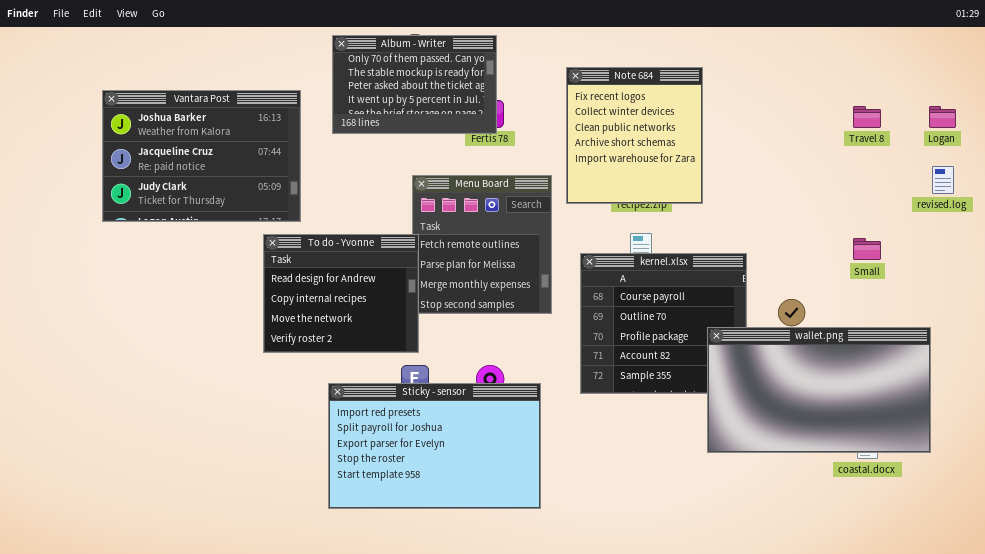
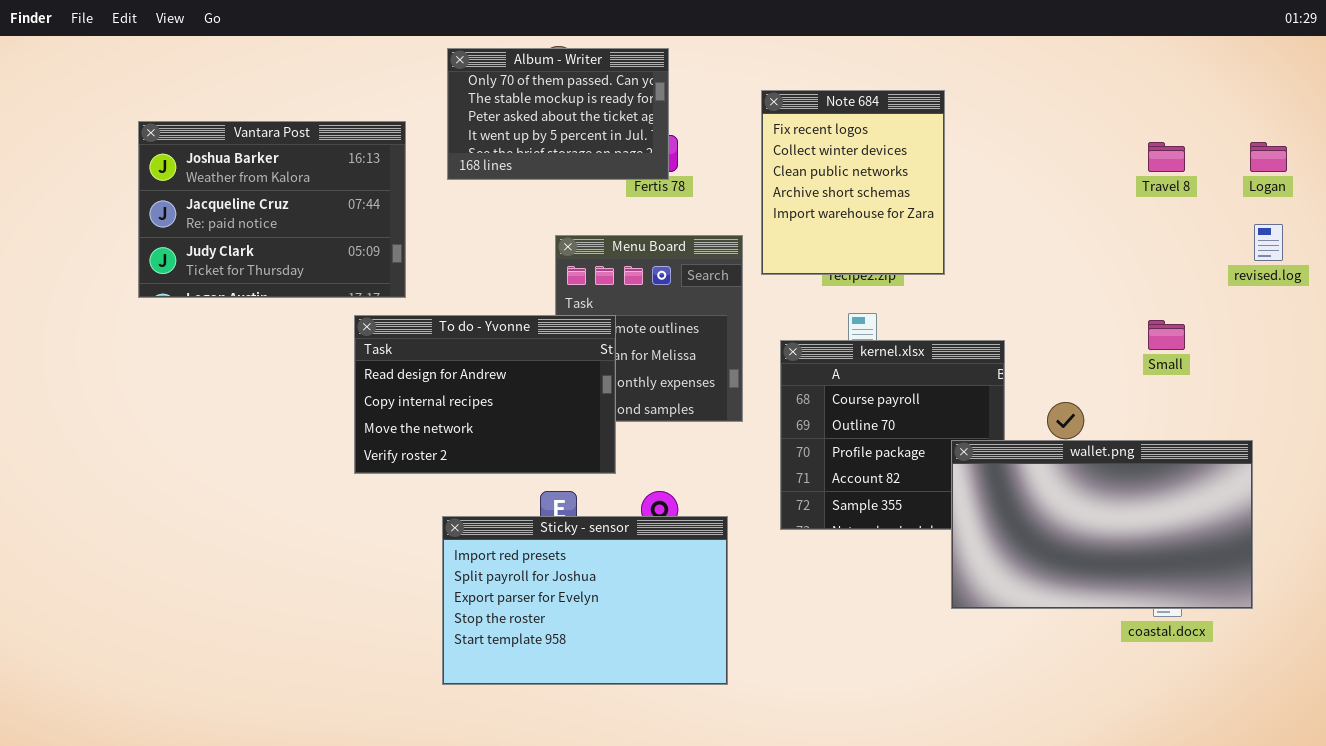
To do - Yvonne: [263,234,419,353] -> [354,315,616,474], resized

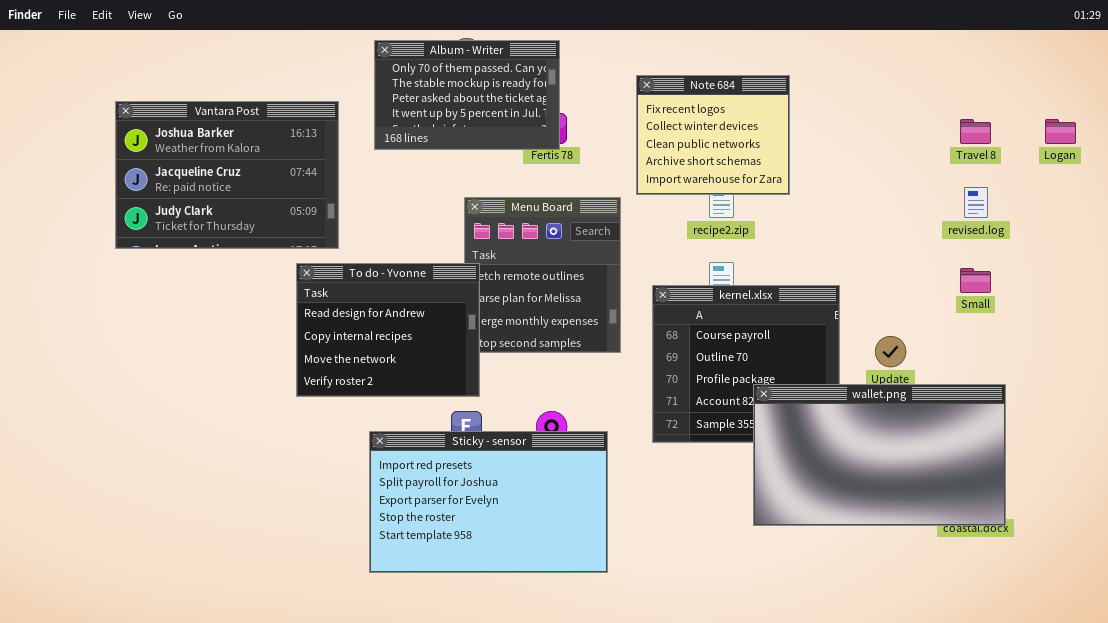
Note 684: [761,90,945,275] -> [636,75,790,195], resized
revised.log: [1254,224,1283,261] -> [964,187,988,218], moved
To do - Yvonne: [354,315,616,474] -> [296,263,480,397], resized
wallet.png: [951,440,1253,609] -> [753,384,1006,526], moved

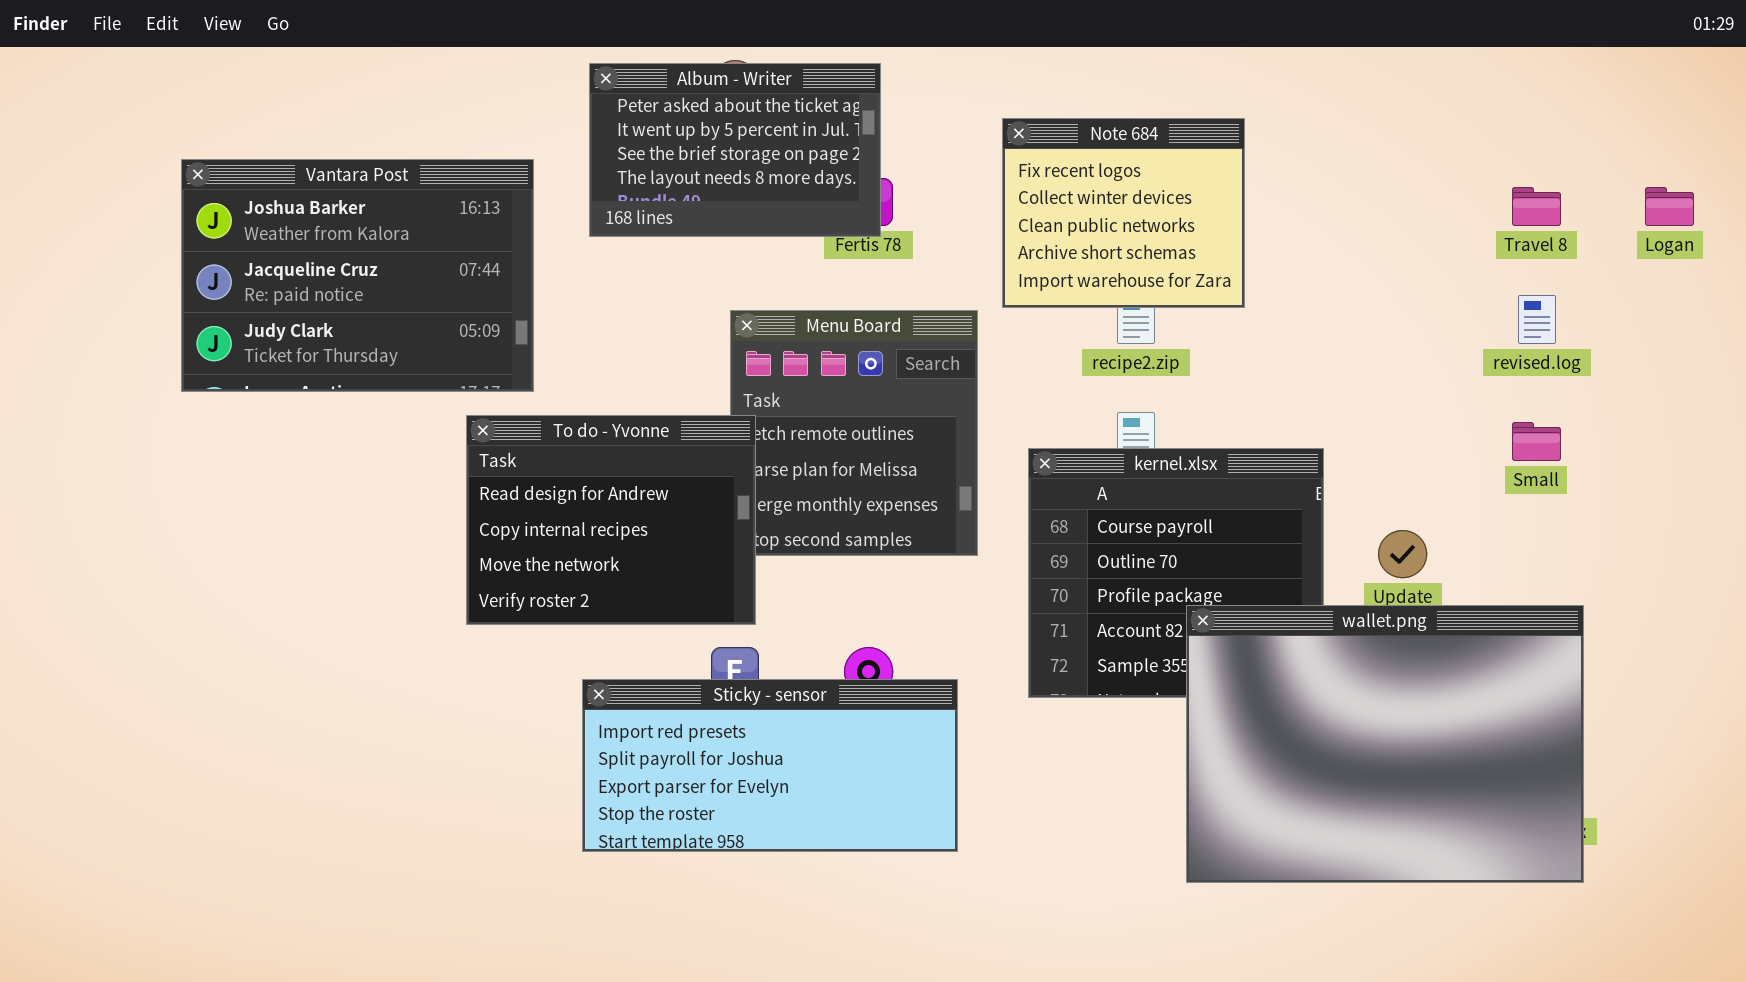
Album - Writer: [374,40,560,150] -> [589,63,881,237], scrolled down 2 rows
wallet.png: [753,384,1006,526] -> [1186,605,1584,883], resized
Sticky - sensor: [369,431,608,573] -> [582,679,958,852], resized

